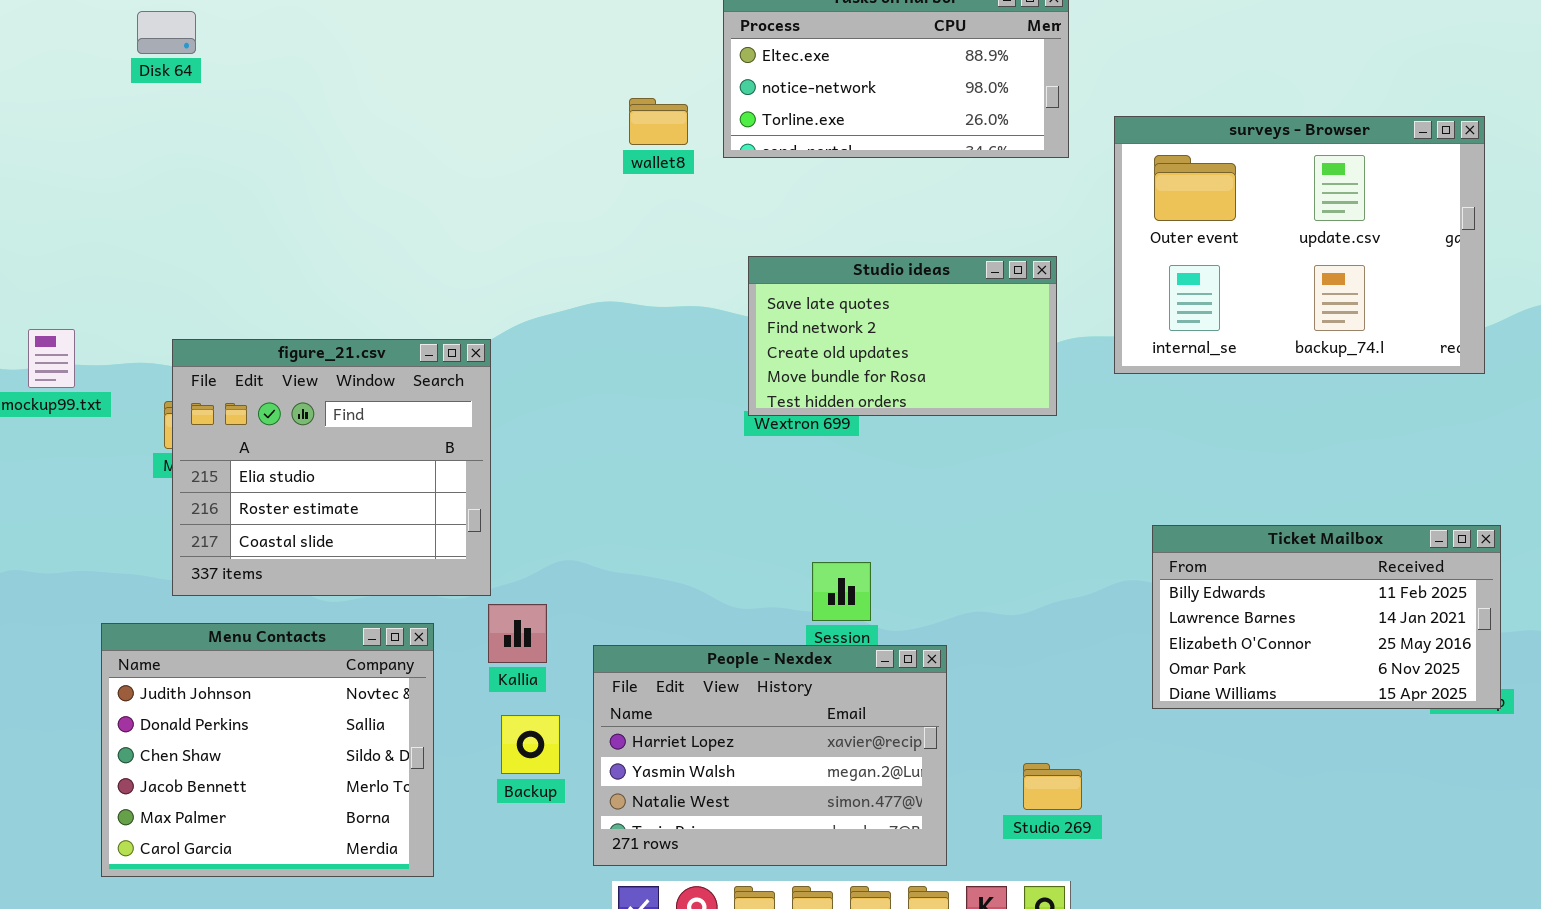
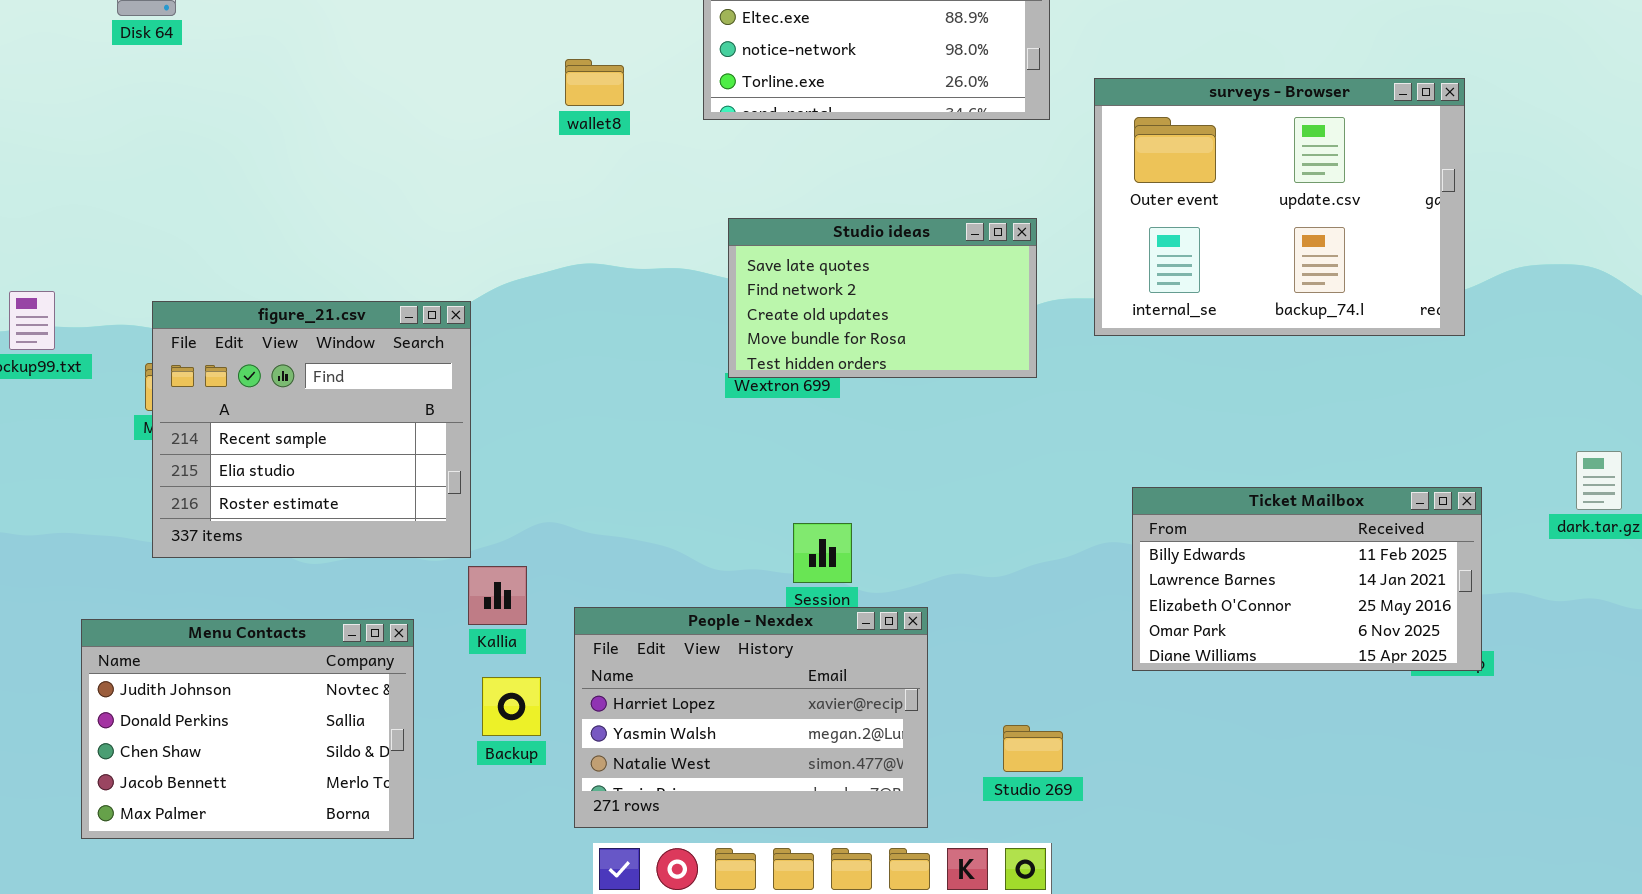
wallet8: [629,98,688,145] -> [565,59,624,106], moved
figure_21.csv: [172,339,491,596] -> [152,301,471,558], scrolled up 1 row
Menu Contacts: [101,623,434,877] -> [81,619,414,839], resized

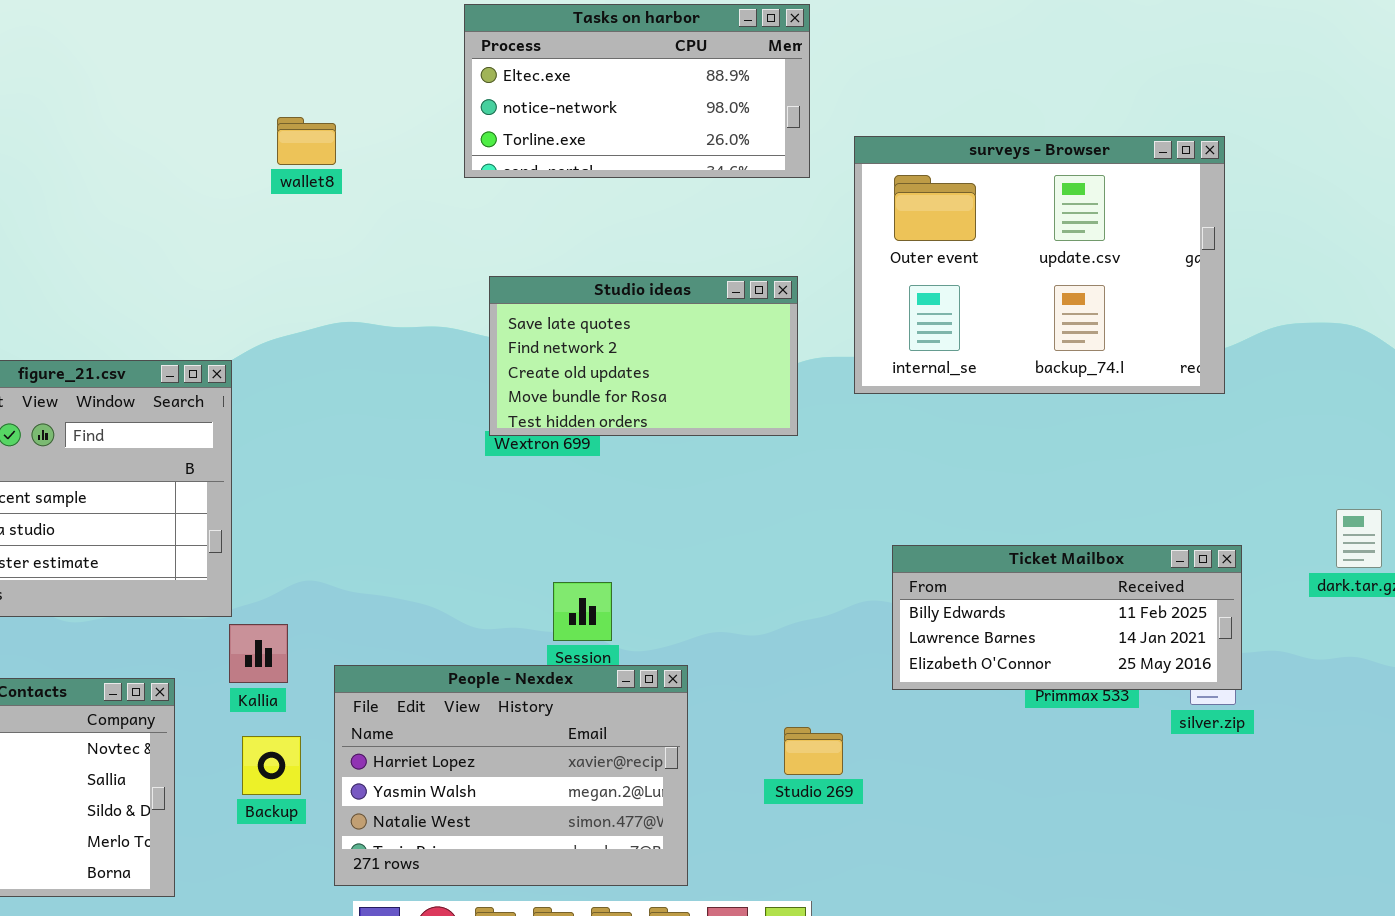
wallet8: [565,59,624,106] -> [277,117,336,165], moved
Ticket Mailbox: [1132,487,1482,671] -> [892,545,1242,690], resized
Studio 269: [1003,725,1063,772] -> [784,727,843,775], moved

